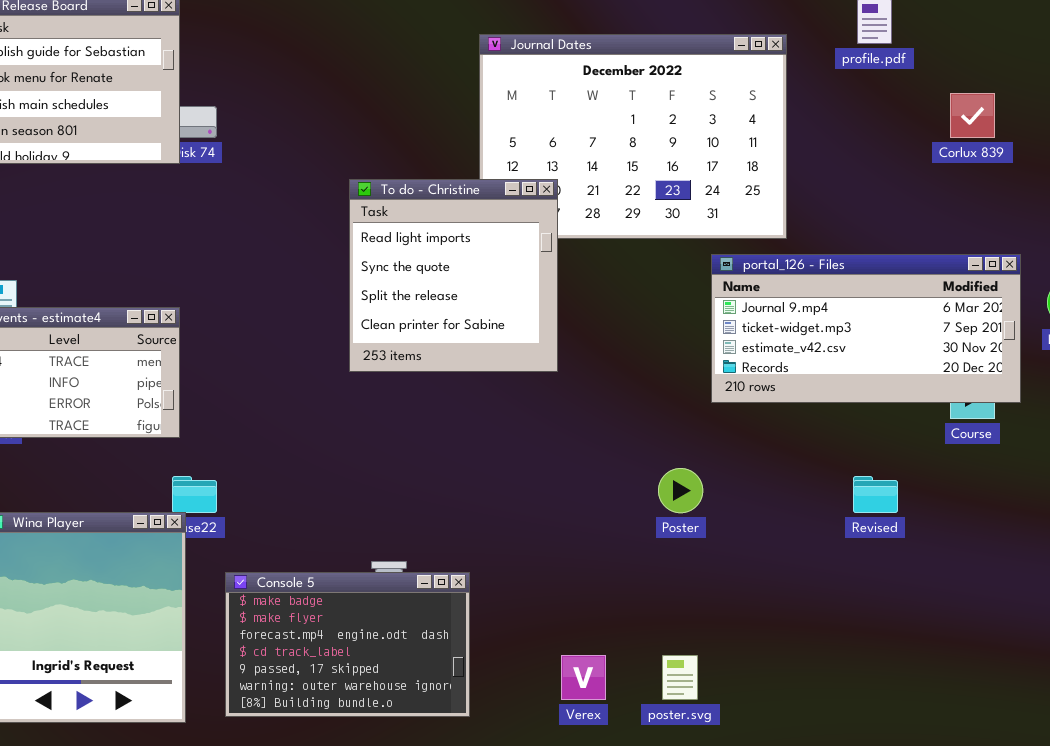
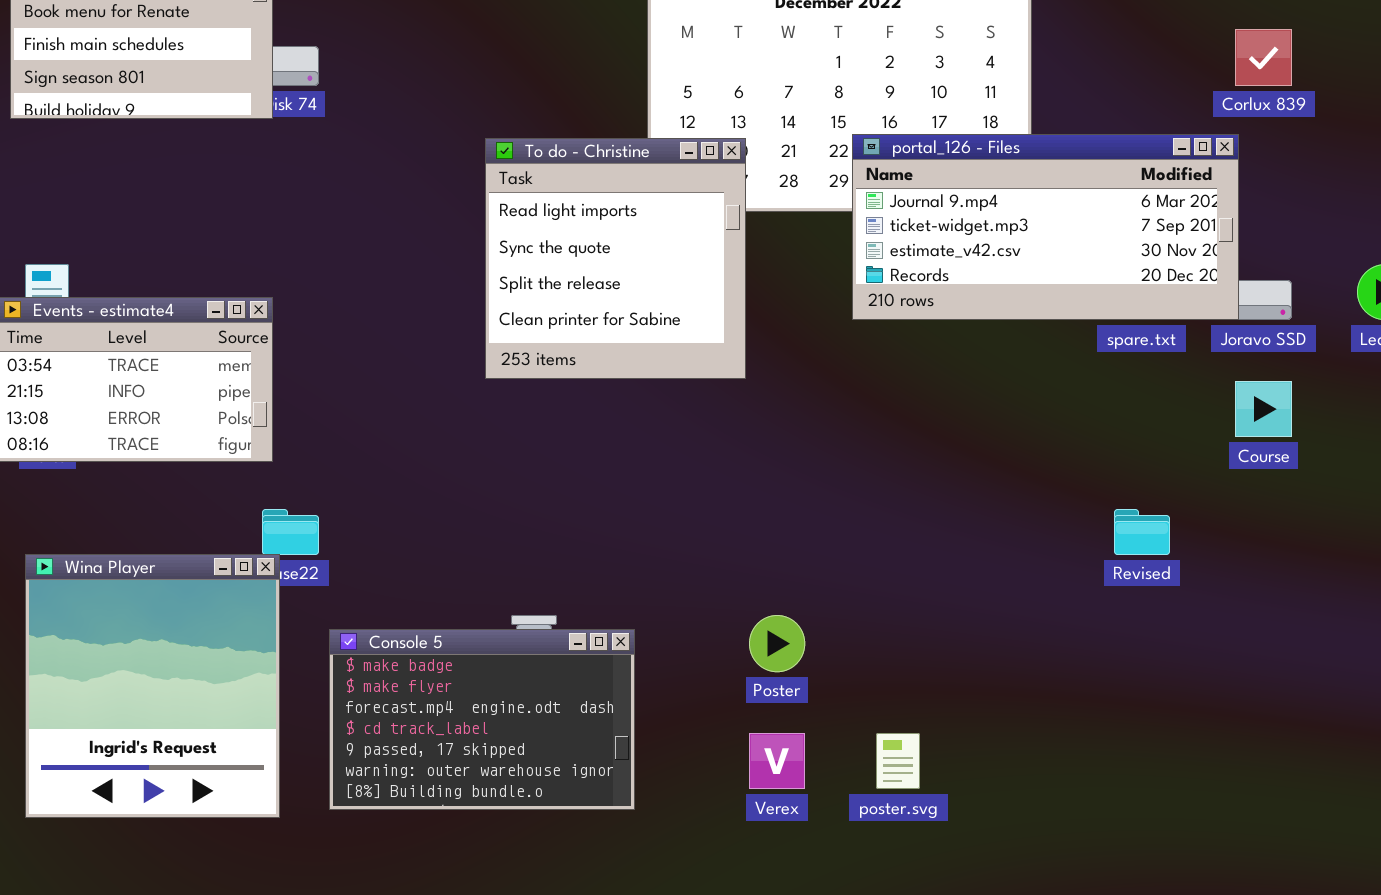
portal_126 - Files: [711,254,1021,403] -> [852,134,1239,320], moved
Poster: [658,468,703,513] -> [749,615,805,672], moved

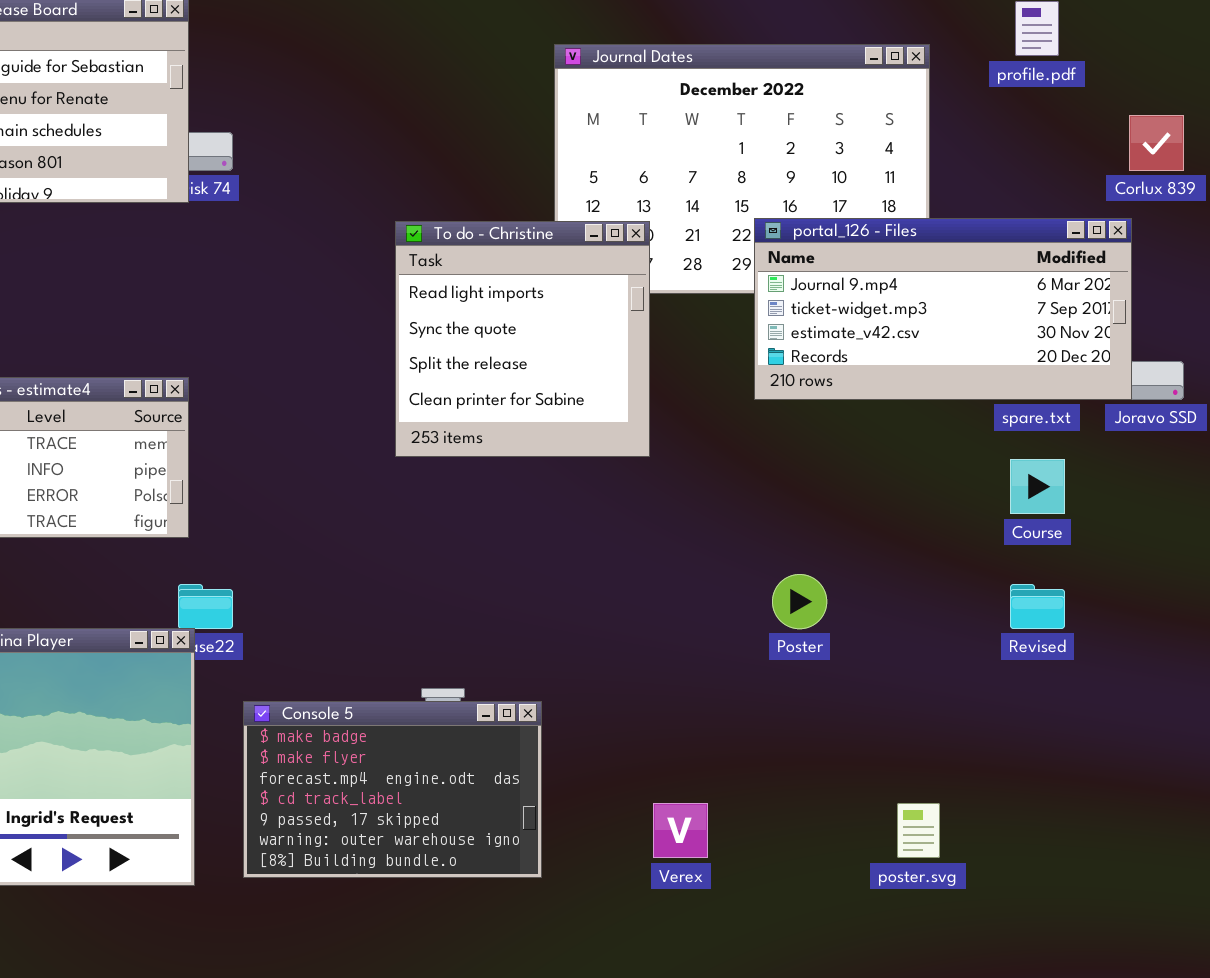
Course: [1235,381,1292,437] -> [1010,459,1065,514], moved
Poster: [749,615,805,672] -> [772,574,827,629], moved
poster.svg: [876,733,920,789] -> [897,803,940,858], moved

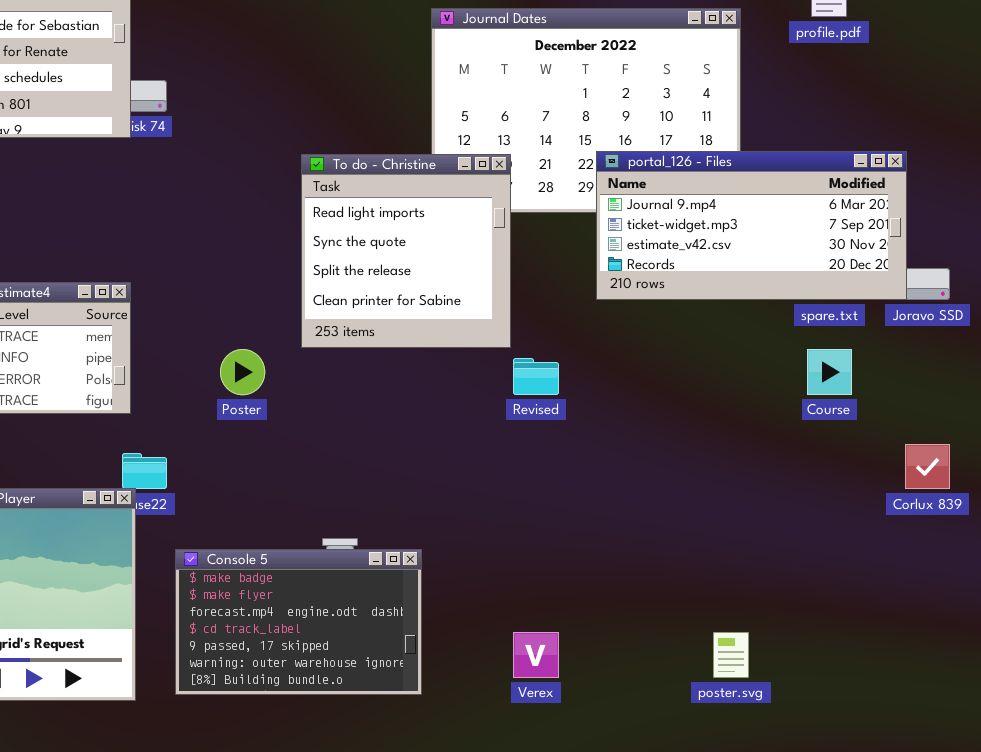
Corlux 839: [1129,115,1184,171] -> [905,444,950,489], moved
Poster: [772,574,827,629] -> [220,349,265,395], moved
Revised: [1010,584,1065,629] -> [513,358,559,395], moved

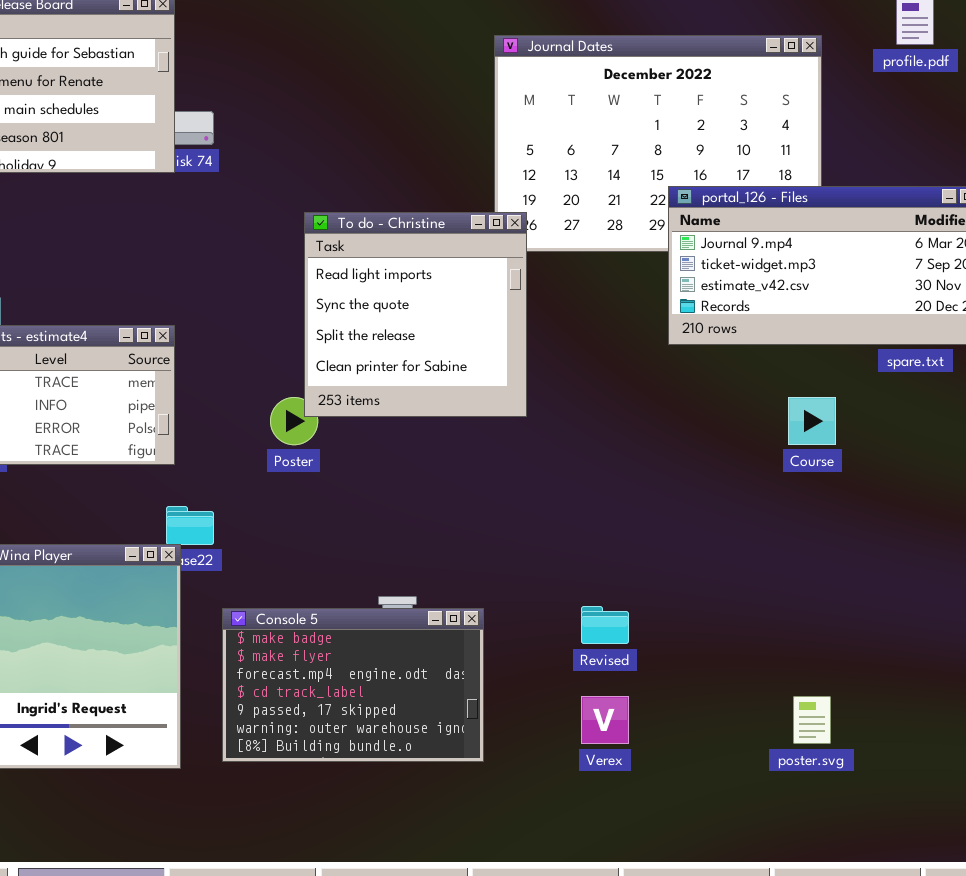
To do - Christine: [301,154,511,348] -> [304,212,527,417], moved
Course: [807,349,852,395] -> [788,397,836,445], moved
Revised: [513,358,559,395] -> [581,606,629,644], moved

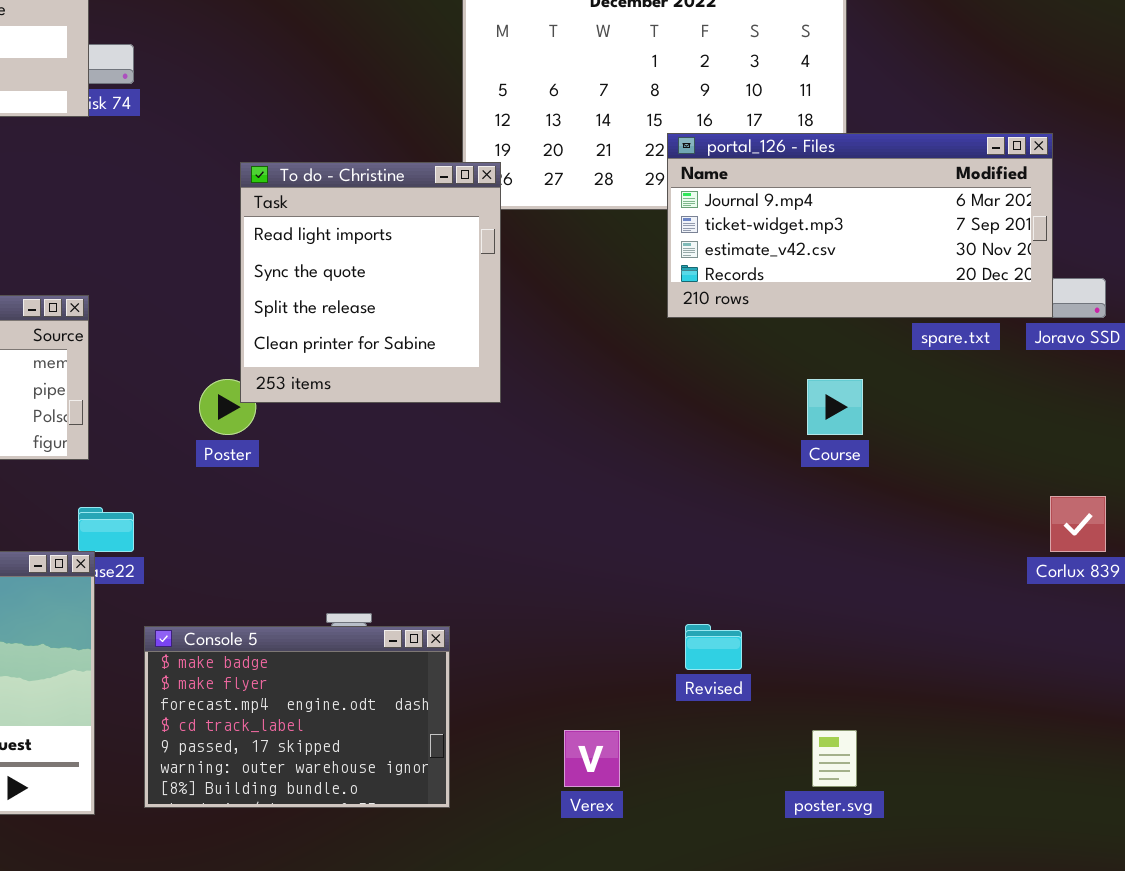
Revised: [581,606,629,644] -> [685,624,742,670], moved

